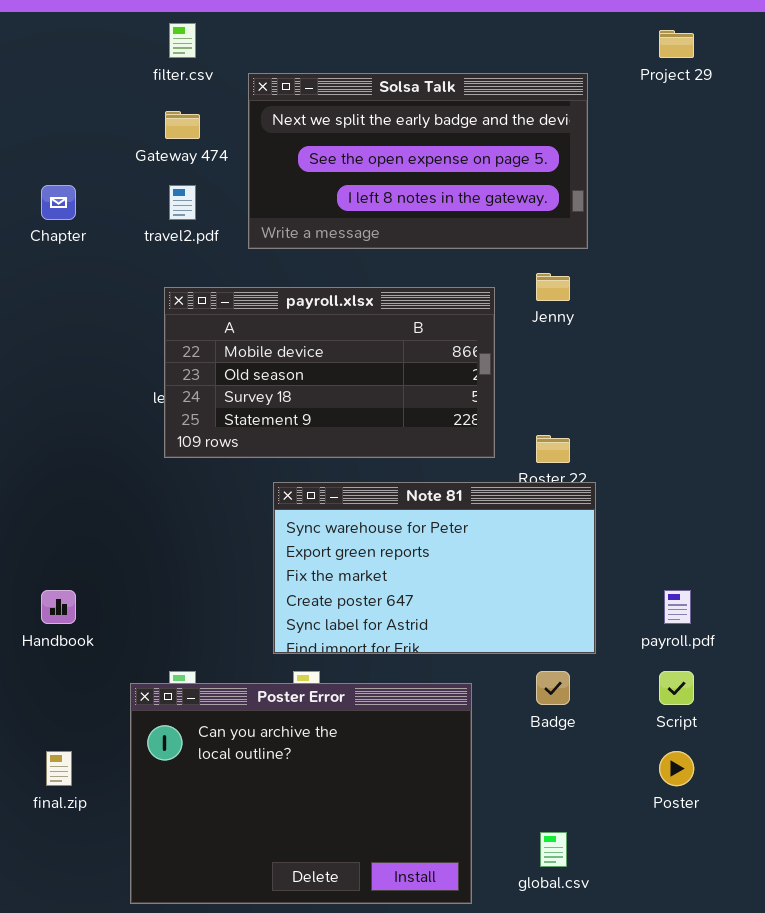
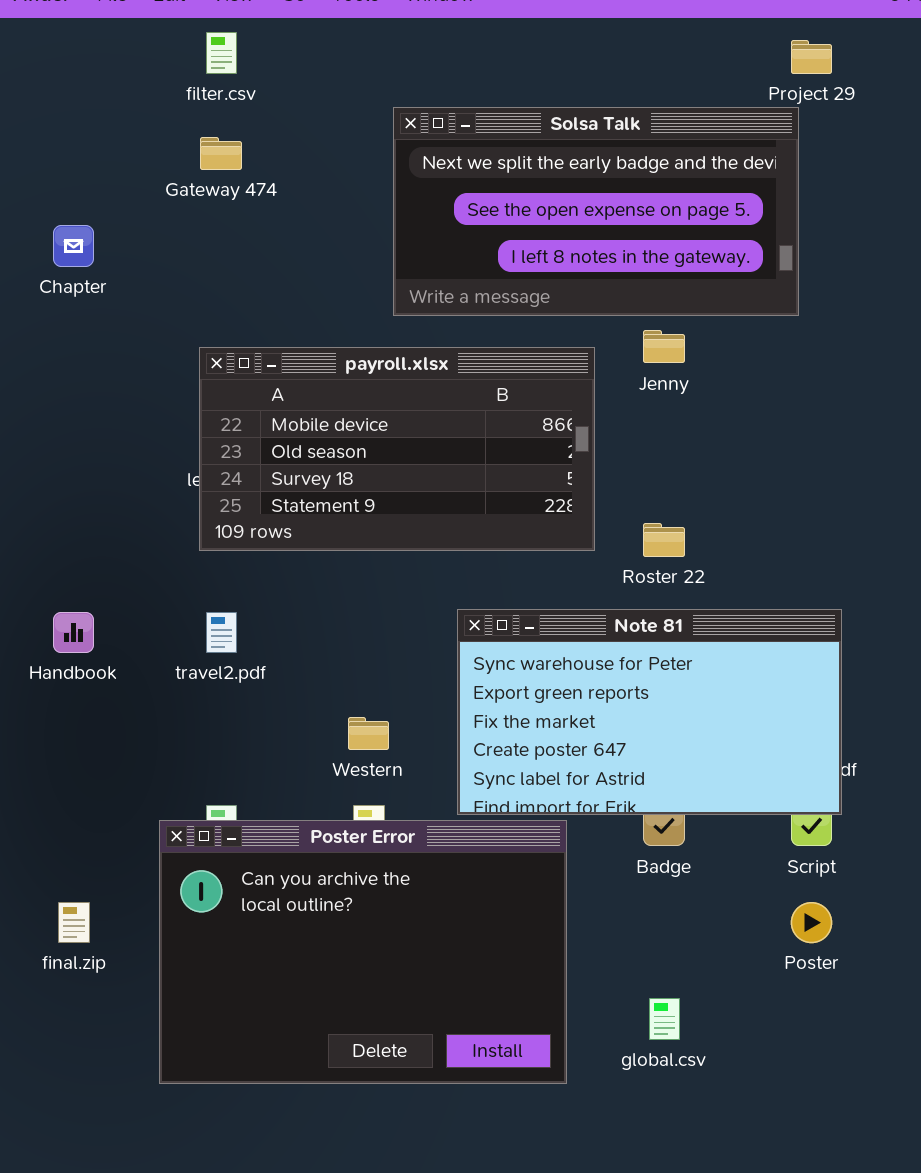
Solsa Talk: [248,73,588,249] -> [393,107,799,316], moved
travel2.pdf: [169,185,196,220] -> [206,612,237,653], moved
Note 81: [273,482,596,654] -> [457,609,842,815], moved
Handbook: [41,590,76,624] -> [53,612,94,653], moved

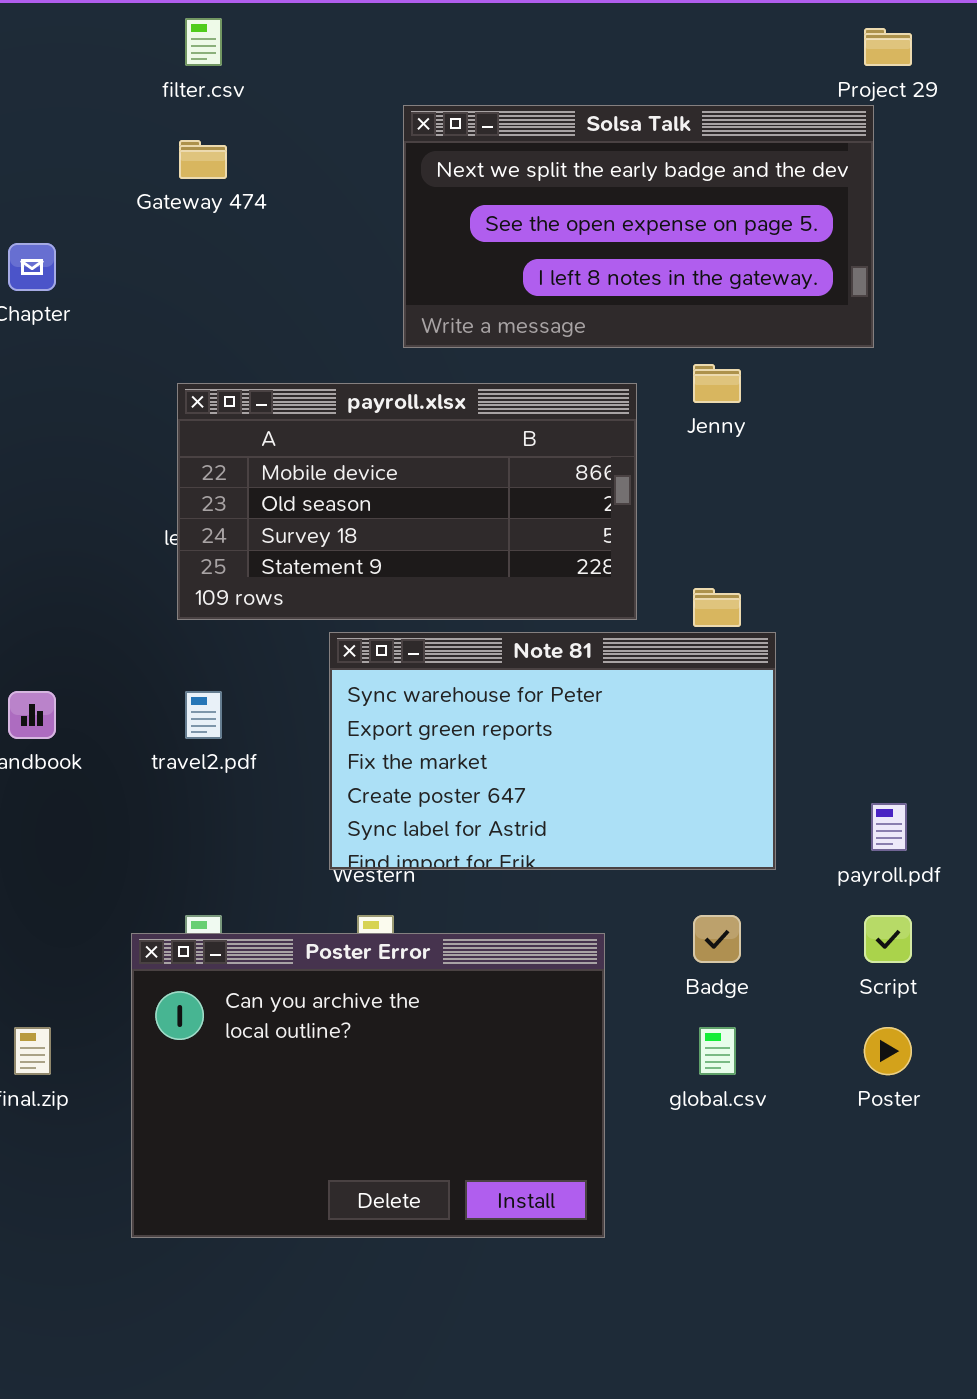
Note 81: [457,609,842,815] -> [329,632,776,870], moved
global.csv: [649,998,680,1040] -> [699,1027,736,1075], moved

